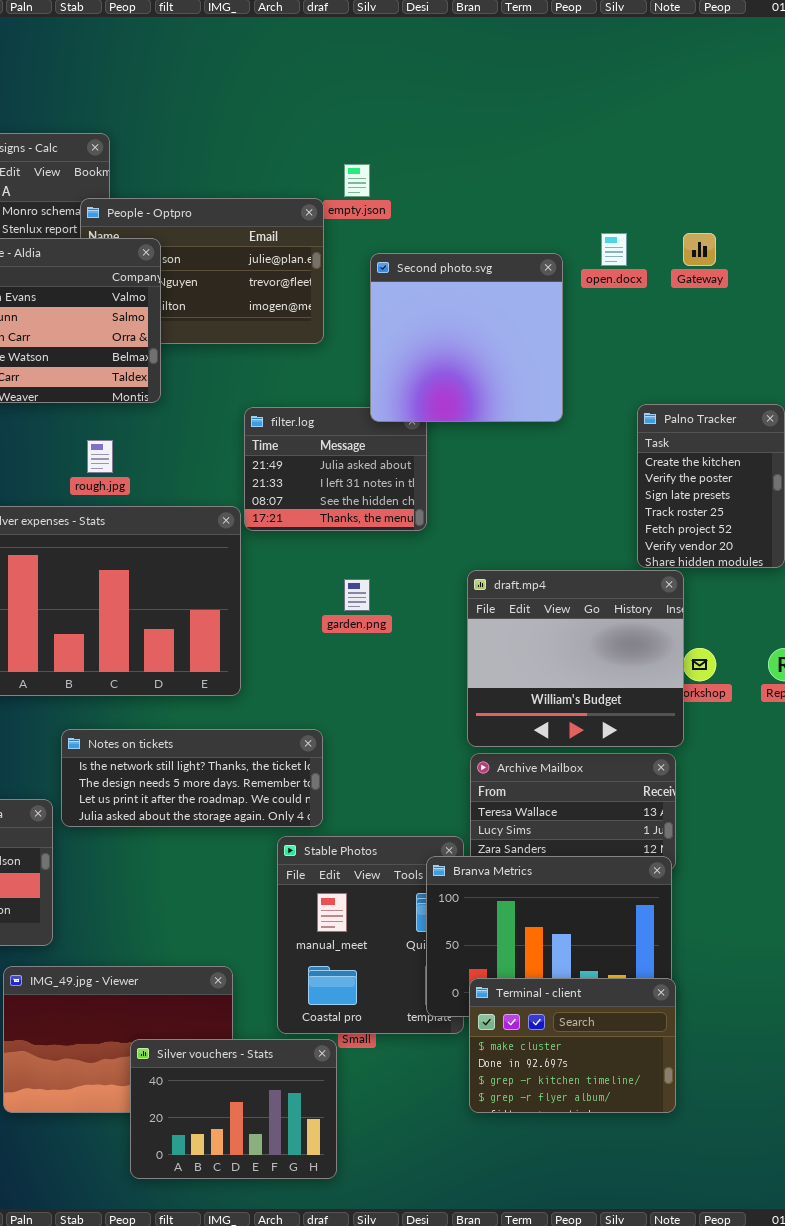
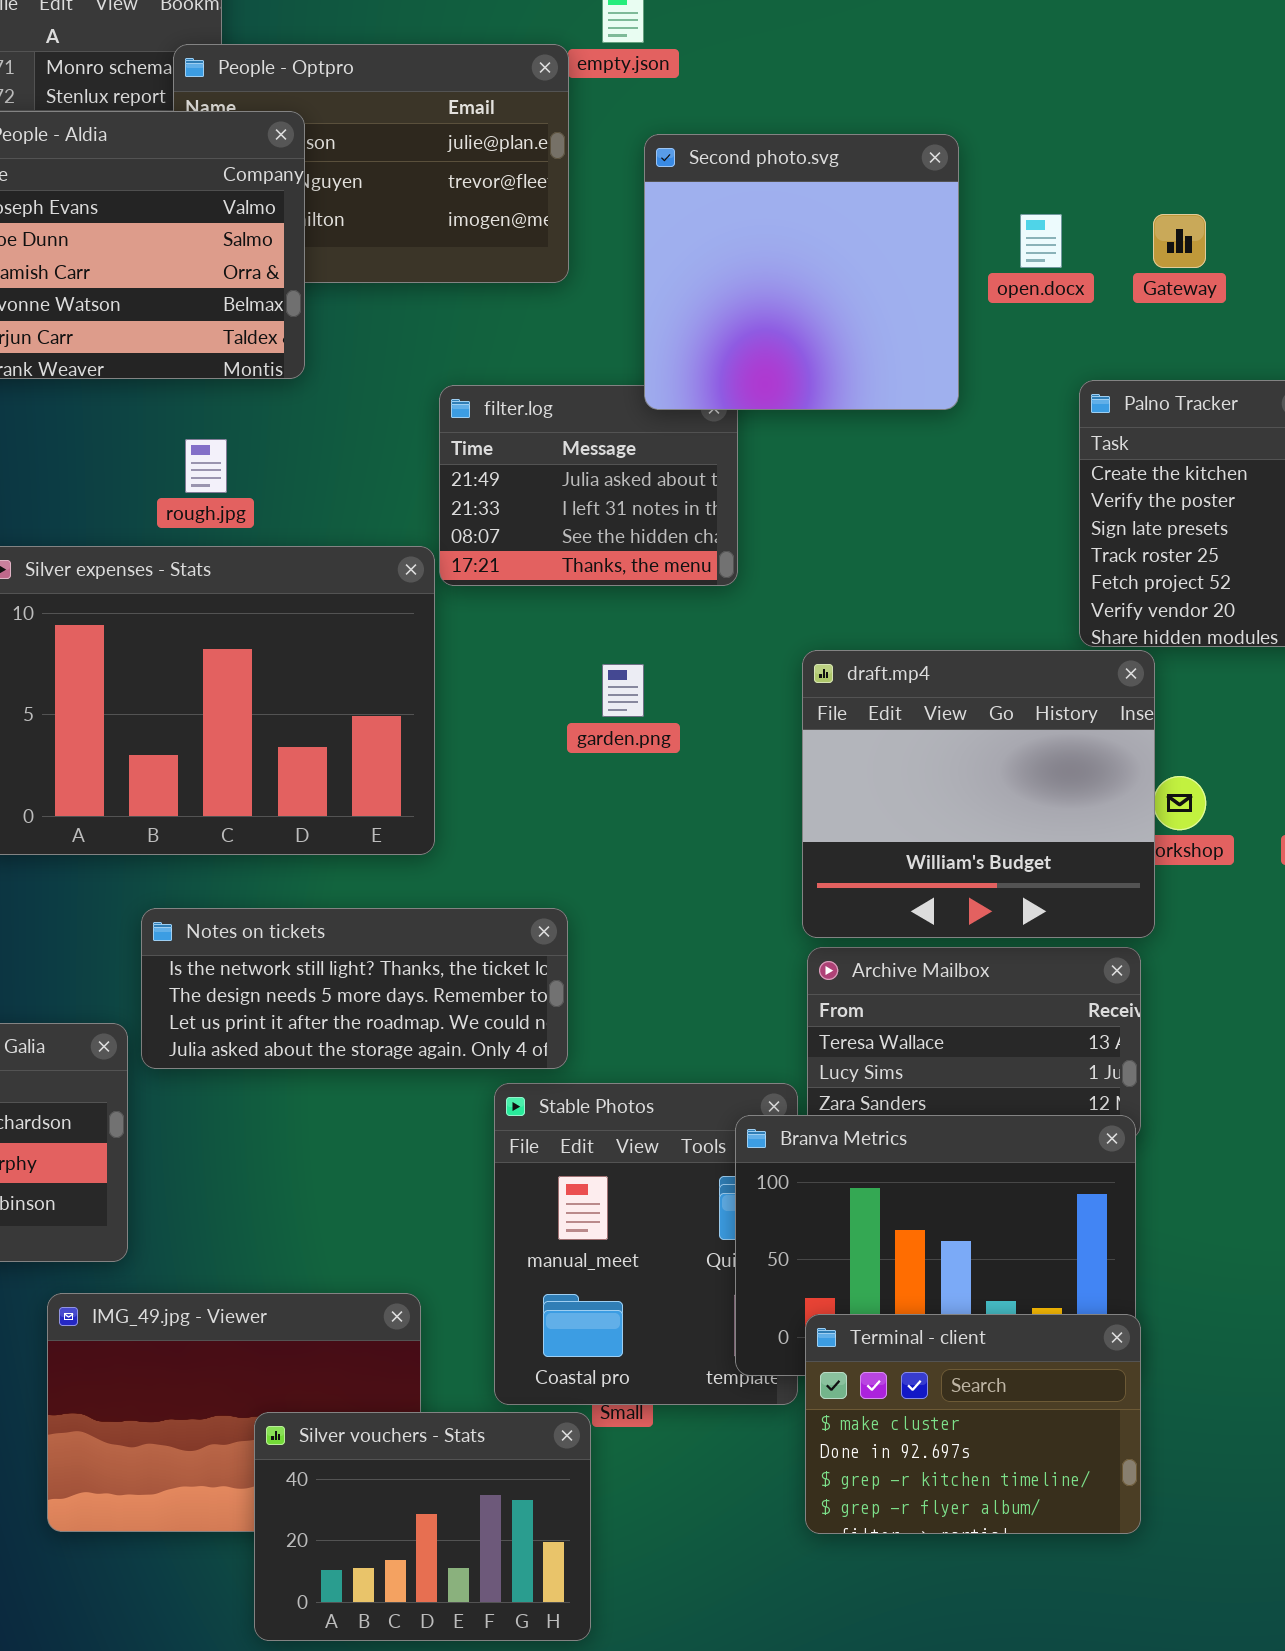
open.docx: [601,233,627,266] -> [1020,214,1062,268], moved
Gateway: [683,233,716,266] -> [1153,214,1206,268], moved

